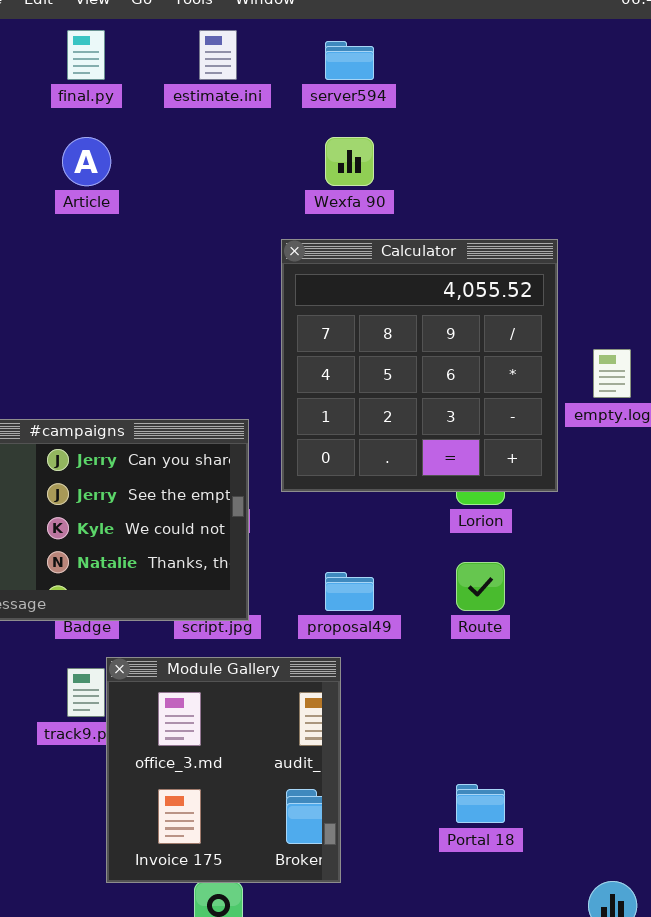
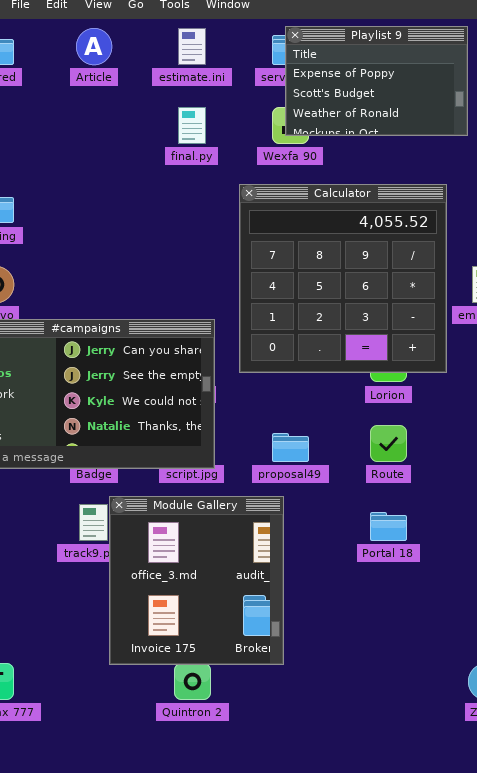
Playlist 9: none -> [285,26,468,136], opened
final.py: [67,30,105,80] -> [178,107,206,144], moved
Article: [62,137,111,186] -> [76,28,112,65], moved
Portal 18: [456,784,505,823] -> [370,512,407,541], moved

